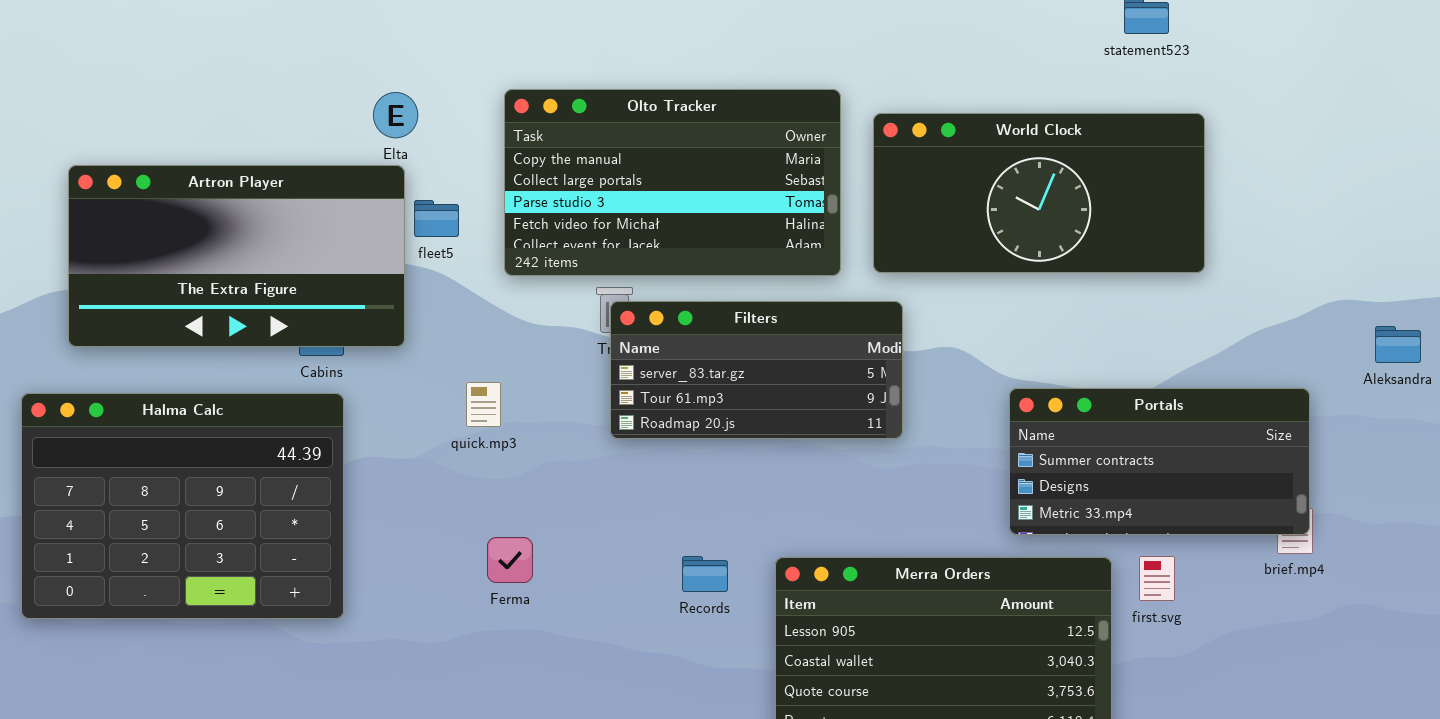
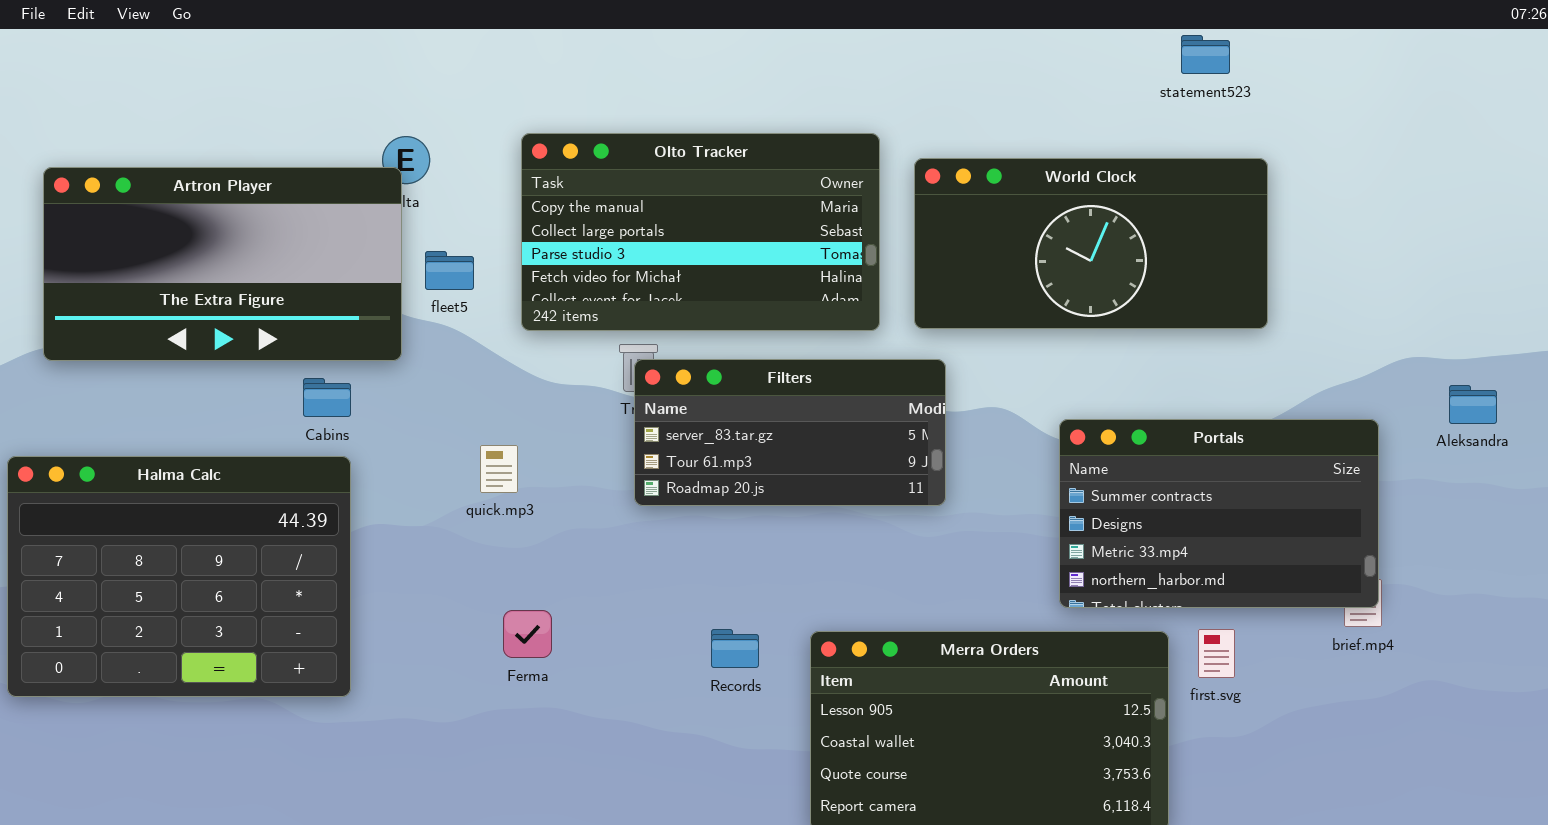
Artron Player: [68,165,405,347] -> [43,167,402,361], moved
Portals: [1009,388,1310,535] -> [1059,419,1379,608], resized

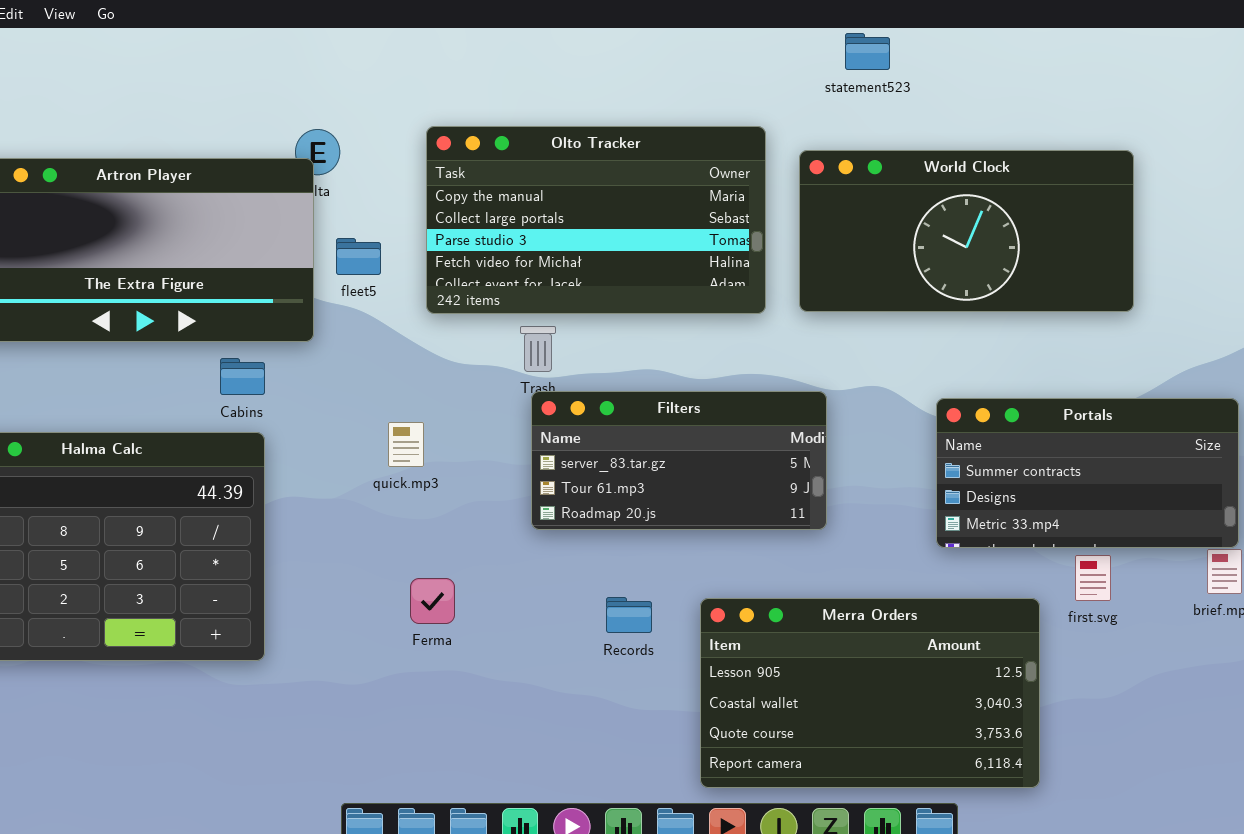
statement523: [1181,35,1230,74] -> [845,33,890,70], moved
Filters: [634,359,946,506] -> [531,391,827,530], moved
Portals: [1059,419,1379,608] -> [936,398,1239,548], resized
first.svg: [1198,629,1235,678] -> [1075,555,1111,601], moved

